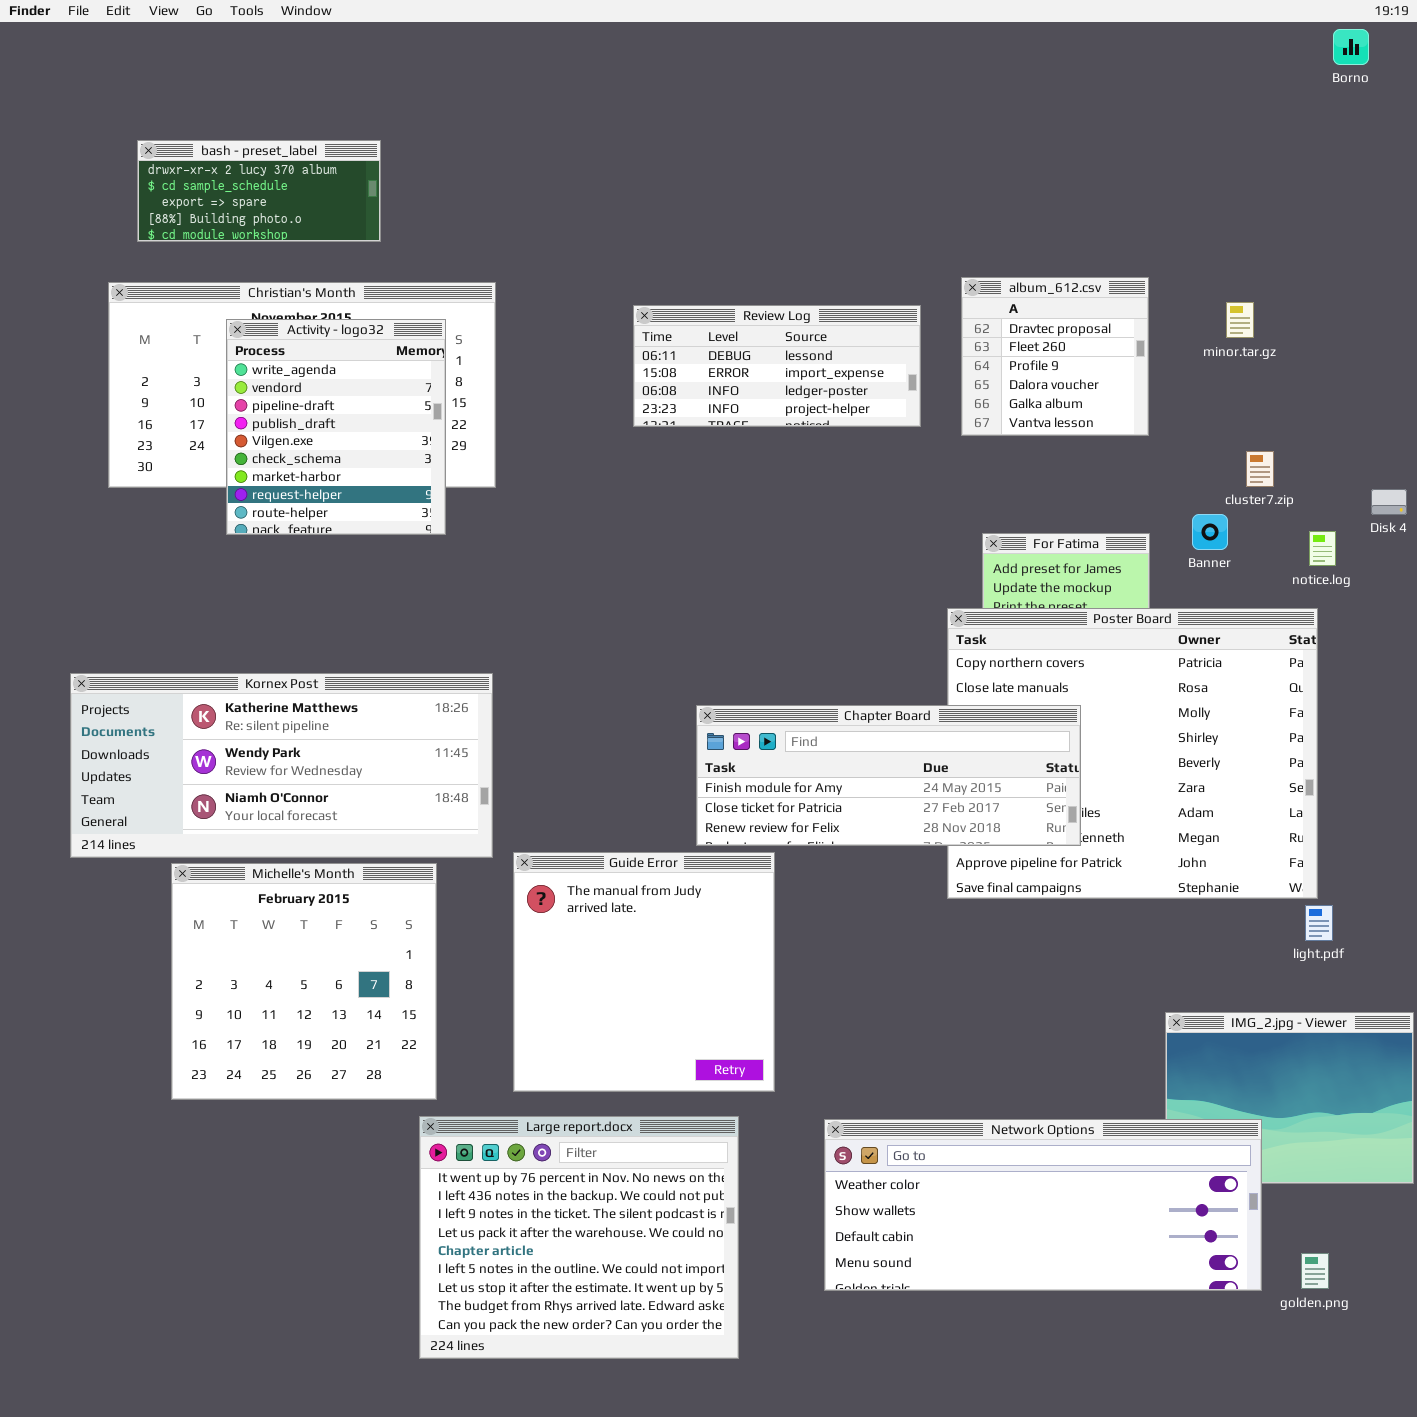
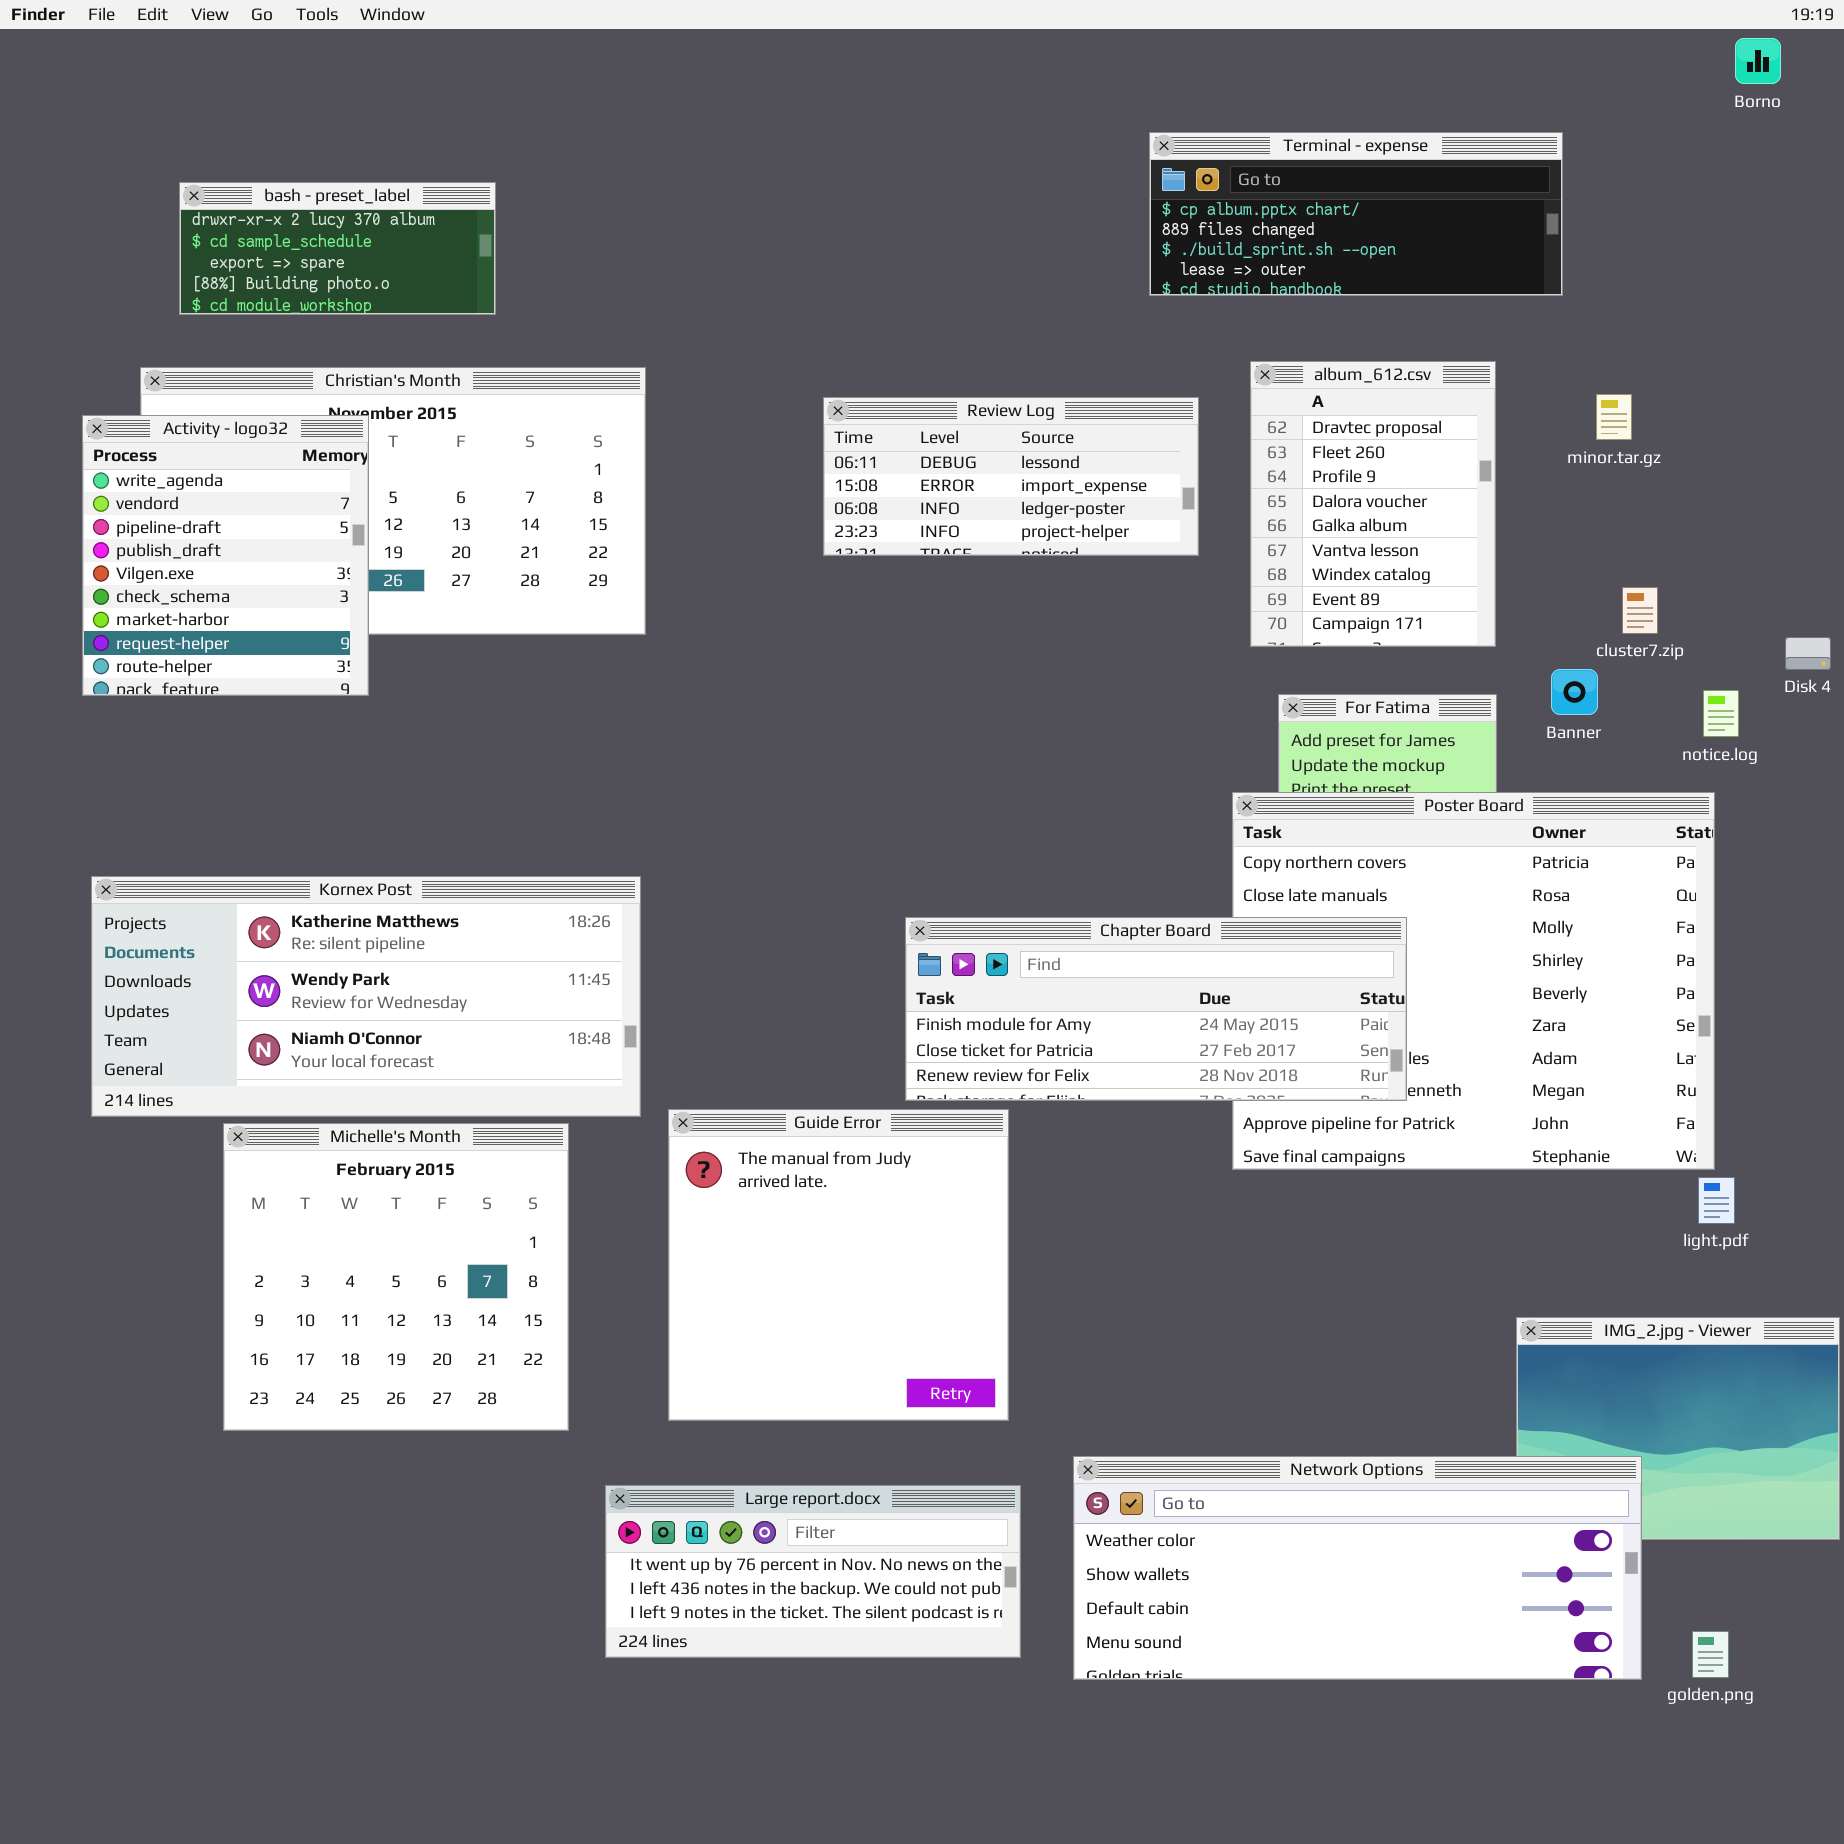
Terminal - expense: none -> [1149,132,1563,296], opened
album_612.csv: [961,277,1149,436] -> [1250,361,1496,647], resized
Activity - logo32: [226,319,446,535] -> [82,415,369,696], moved
Large report.docx: [419,1116,739,1359] -> [605,1485,1021,1658], moved, resized

